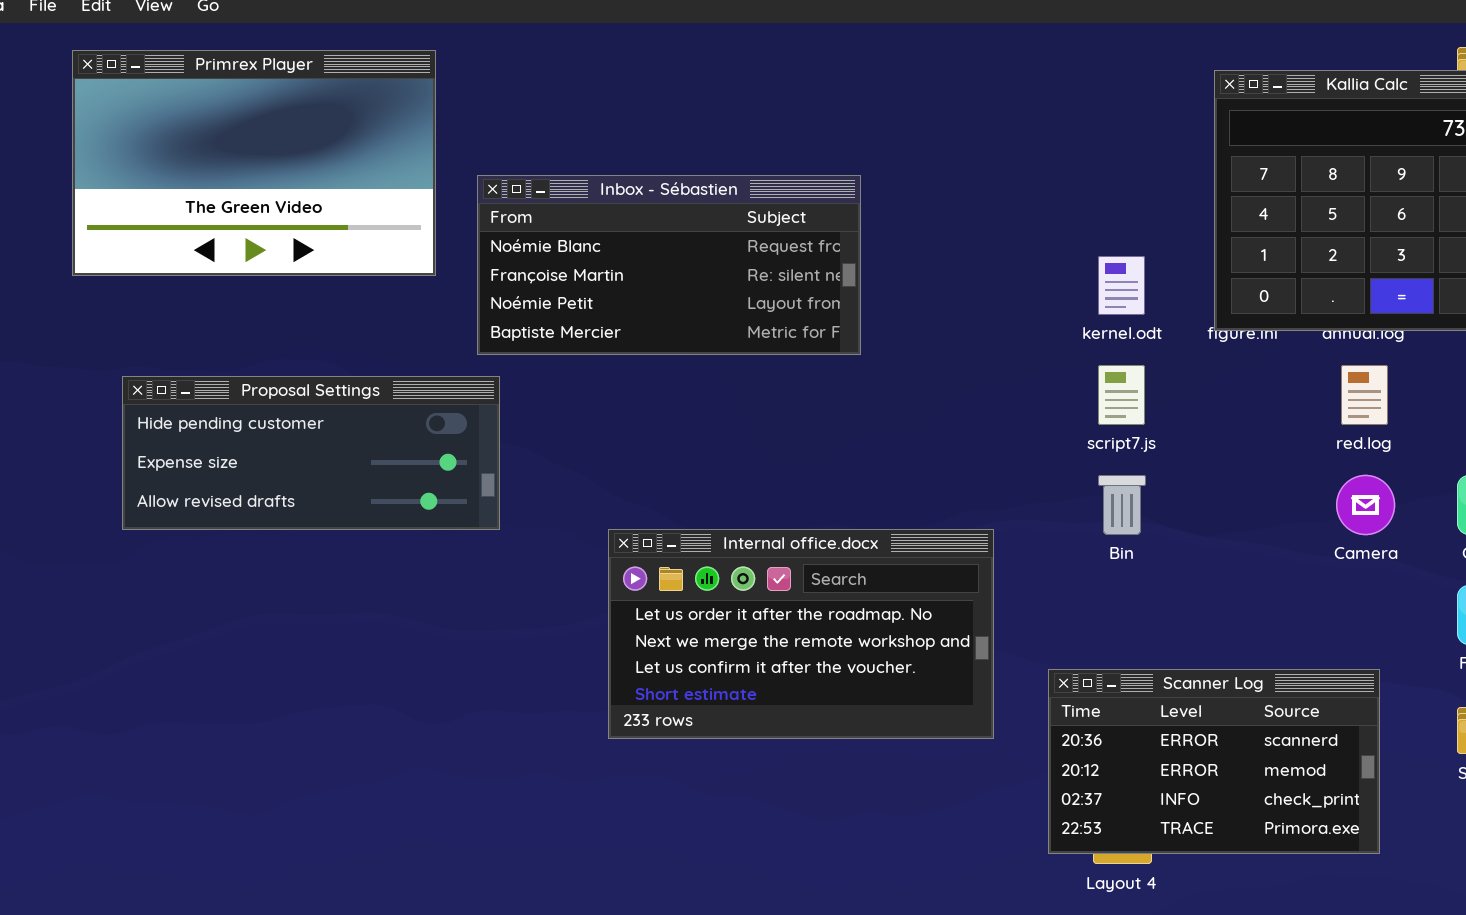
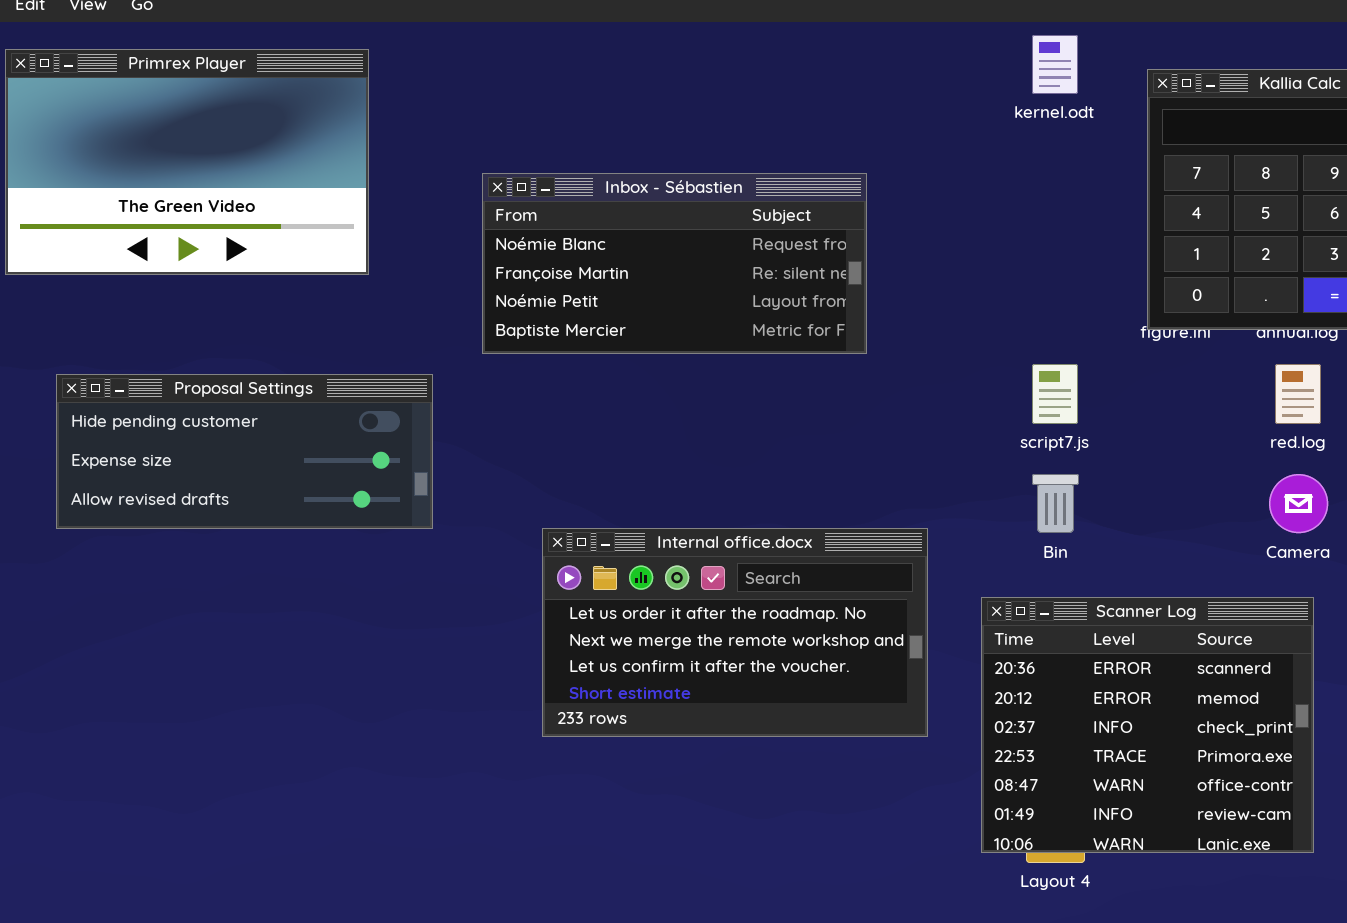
Inbox - Sébastien: [477,175,861,355] -> [482,173,867,354], moved
kernel.odt: [1098,256,1145,315] -> [1032,35,1078,94], moved
Scanner Log: [1048,669,1380,854] -> [981,597,1314,853], resized

